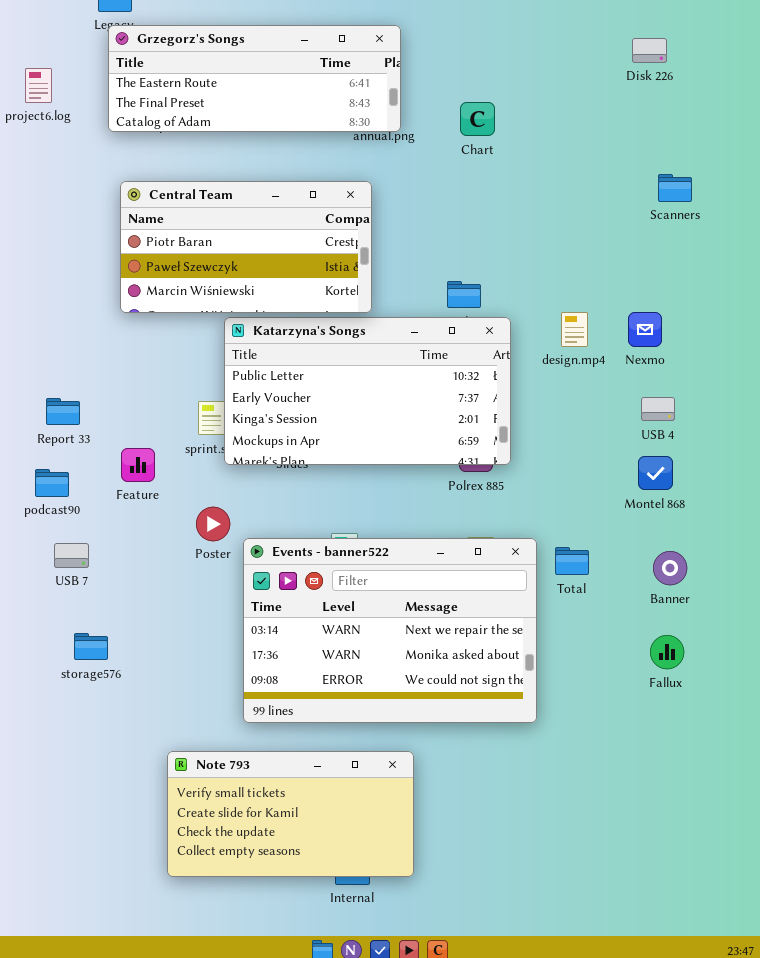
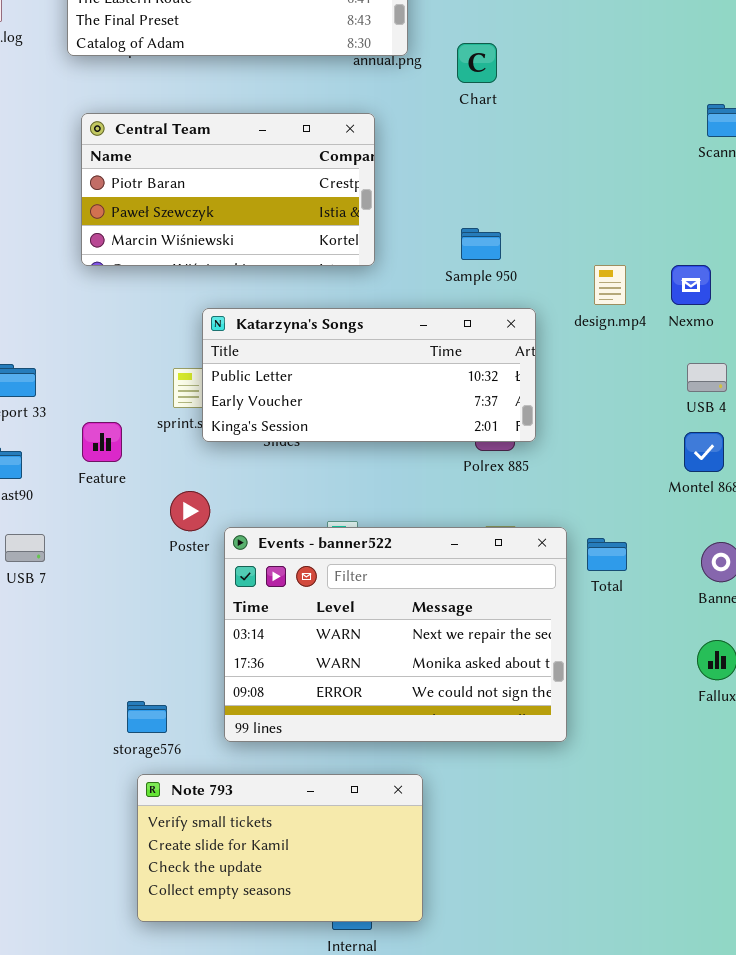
Chart: [460,102,495,136] -> [457,43,497,83], moved
Katarzyna's Songs: [224,317,511,465] -> [202,308,536,442], resized
storage576: [74,633,108,660] -> [127,701,167,733], moved

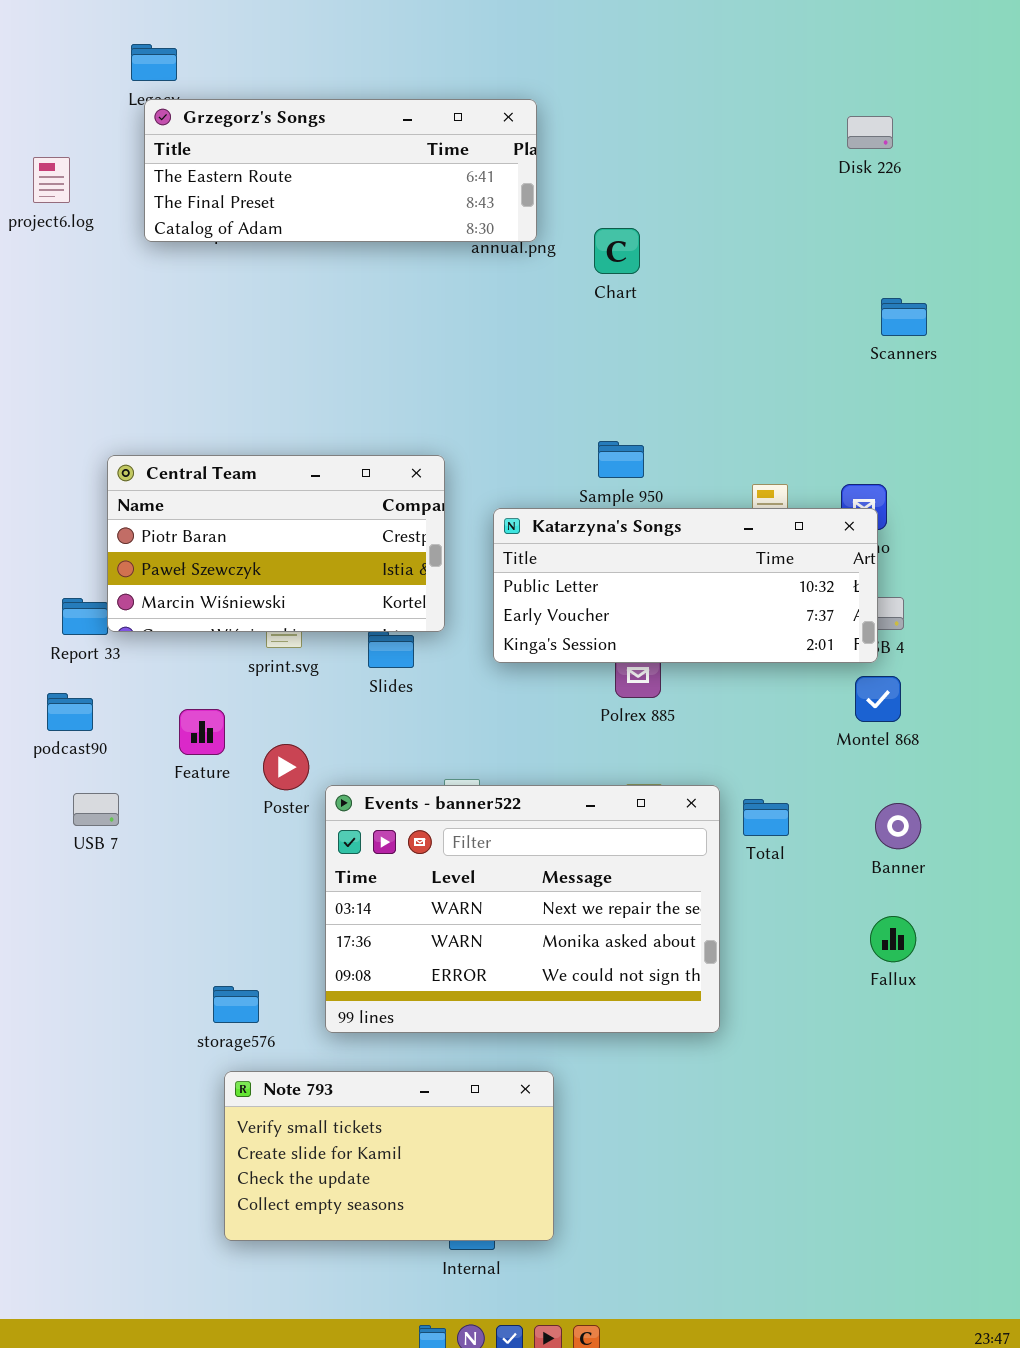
Central Team: [81,113,375,266] -> [107,455,445,632], moved
Katarzyna's Songs: [202,308,536,442] -> [493,508,878,663], moved
Feature: [82,422,122,462] -> [179,709,225,755], moved

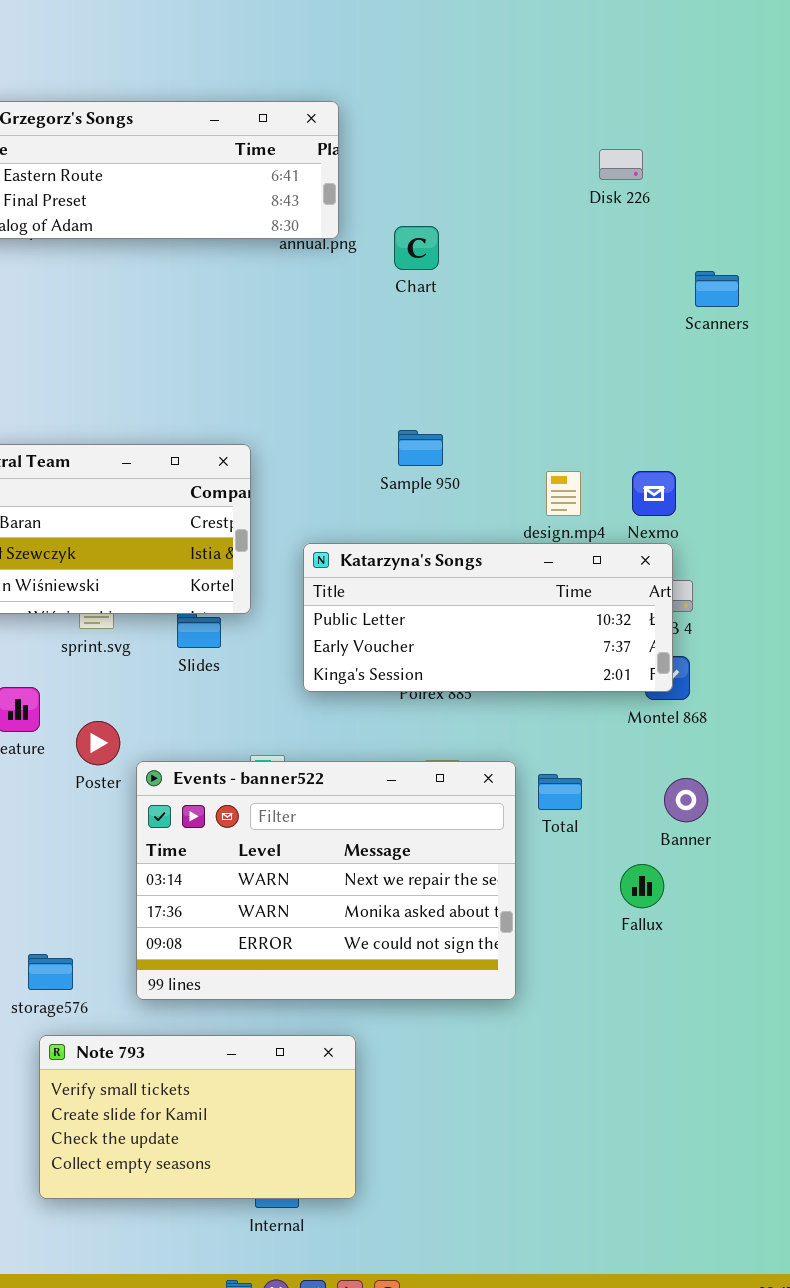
Disk 226: [847,116,893,149] -> [599,149,643,180], moved
Scanners: [881,298,927,336] -> [695,271,739,307], moved
Katarzyna's Songs: [493,508,878,663] -> [303,543,673,692], moved
Fallux: [870,916,916,962] -> [620,864,664,908], moved

